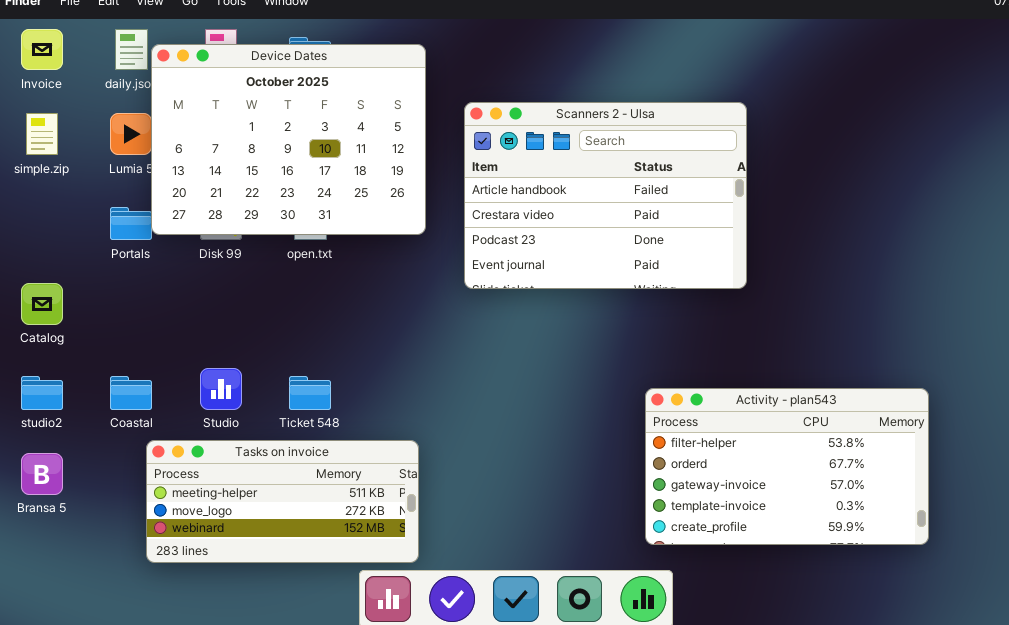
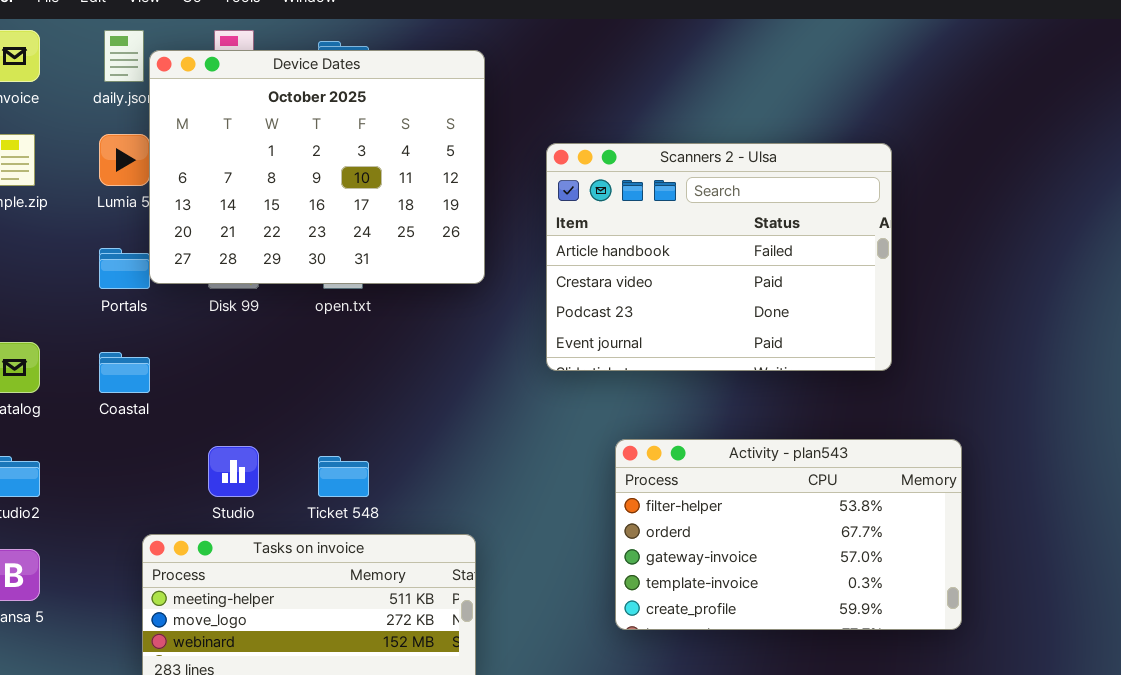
Scanners 2 - Ulsa: [464,102,747,289] -> [546,143,892,371], moved
Coastal: [110,376,152,410] -> [99,352,150,393], moved
Activity - plan543: [645,388,929,545] -> [615,439,962,630], moved

